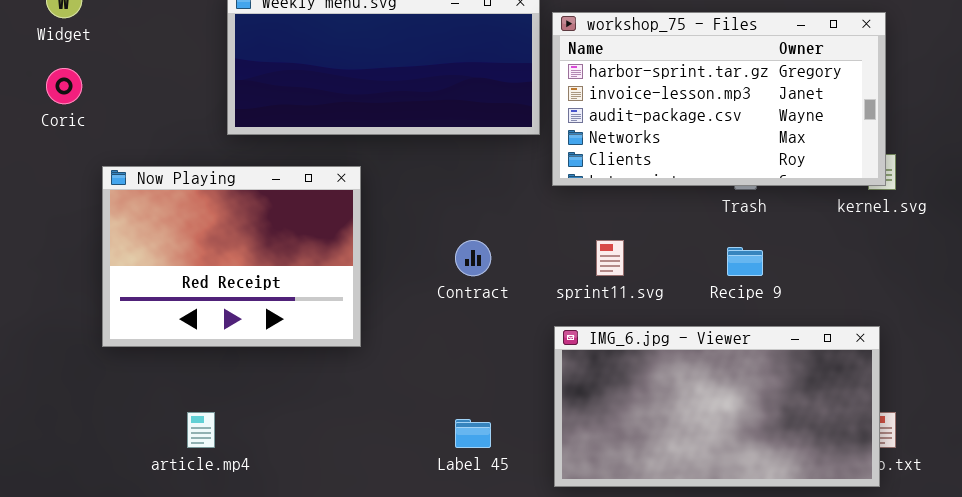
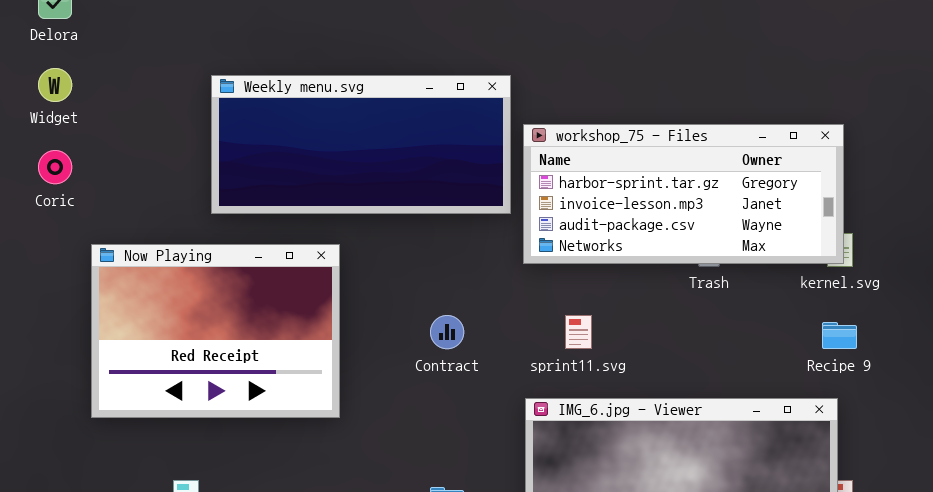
workshop_75 - Files: [552,12,886,186] -> [523,124,844,264], resized
Recipe 9: [727,247,763,276] -> [822,322,857,349], moved

